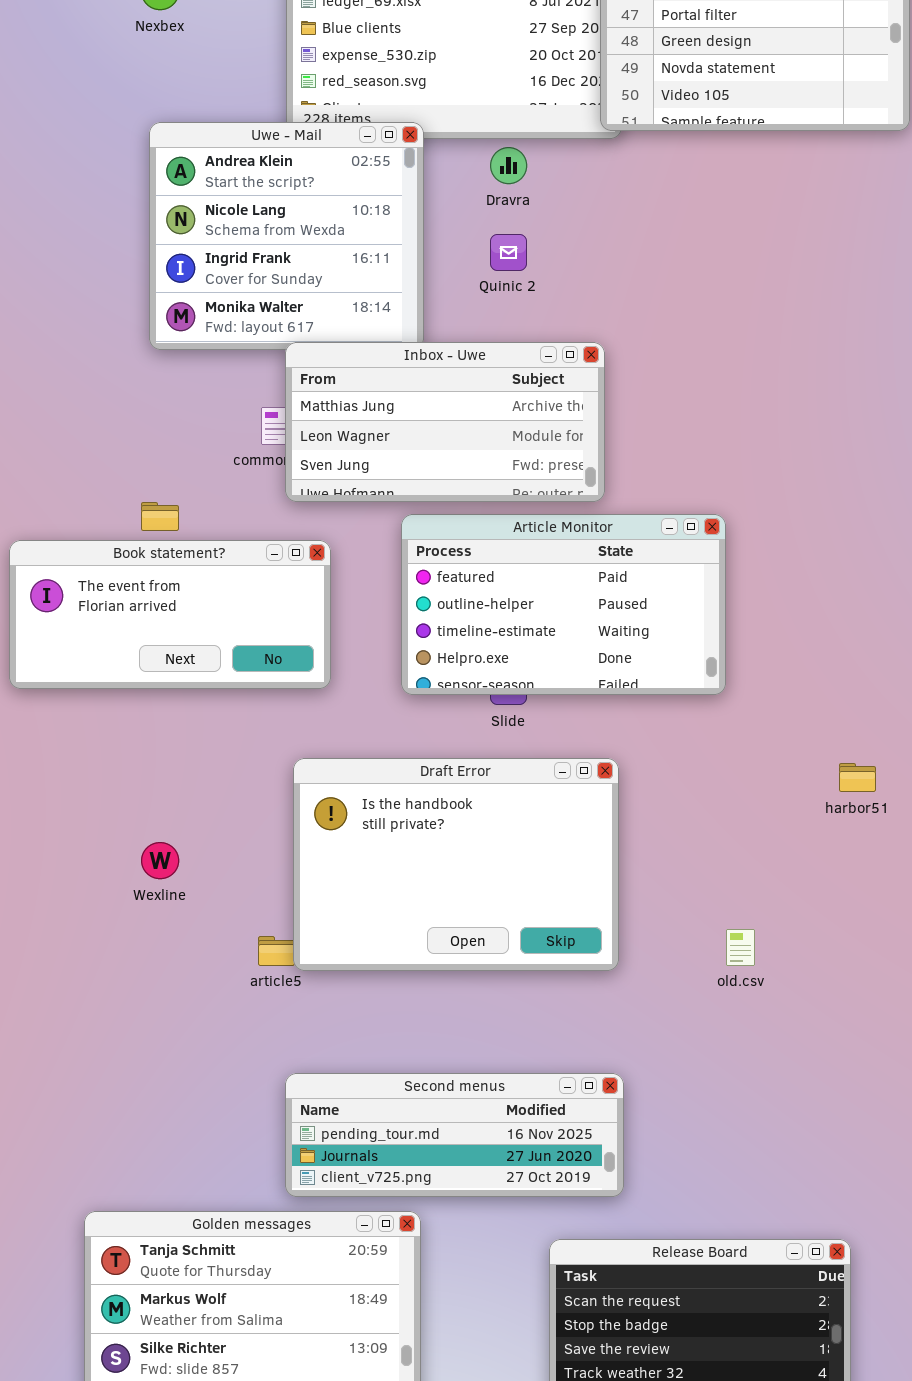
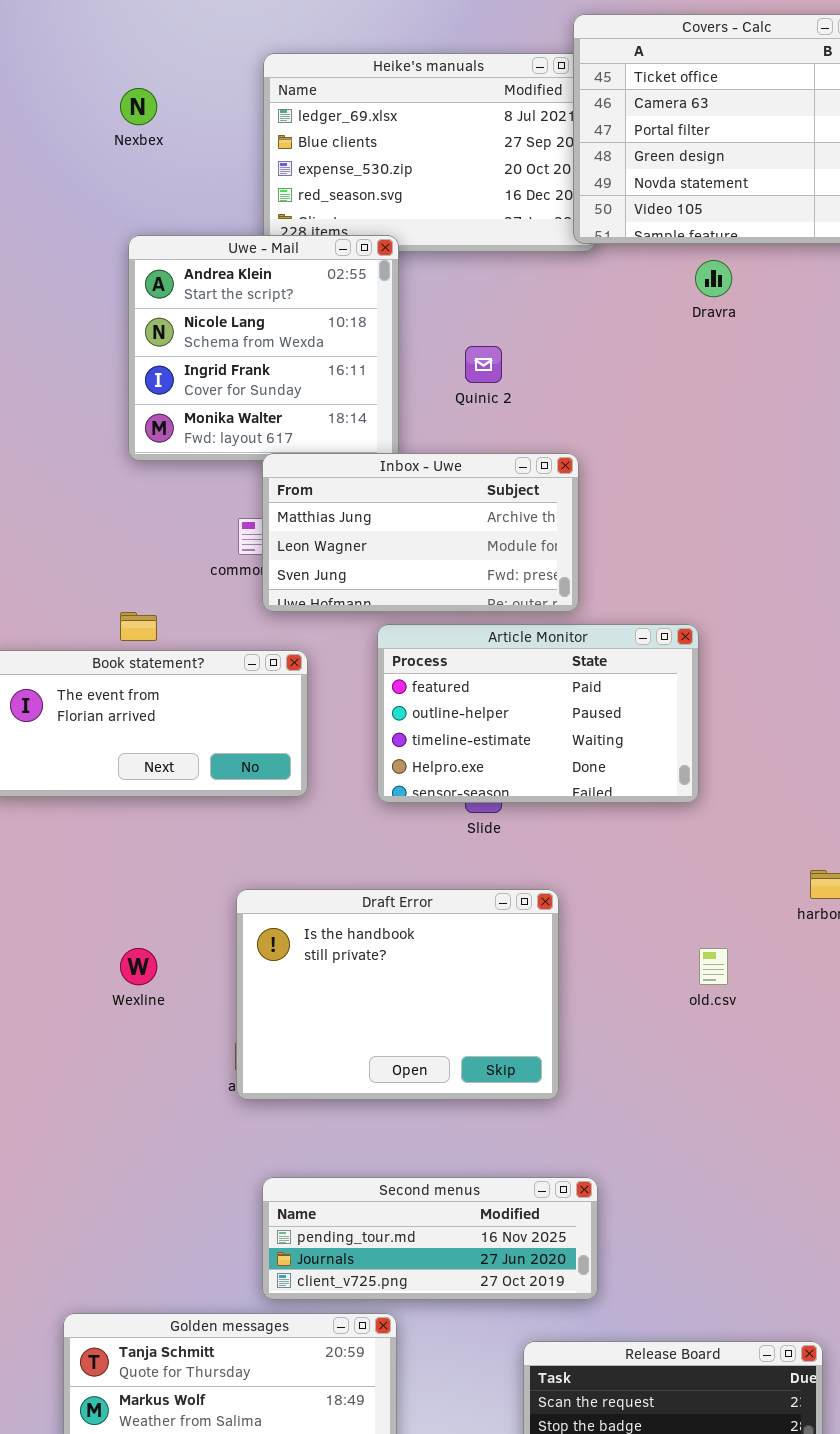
Dravra: [490,147,527,184] -> [695,260,732,297], moved
Draft Error: [293,758,619,971] -> [236,889,559,1100], moved
old.csv: [726,929,755,966] -> [699,948,728,985], moved

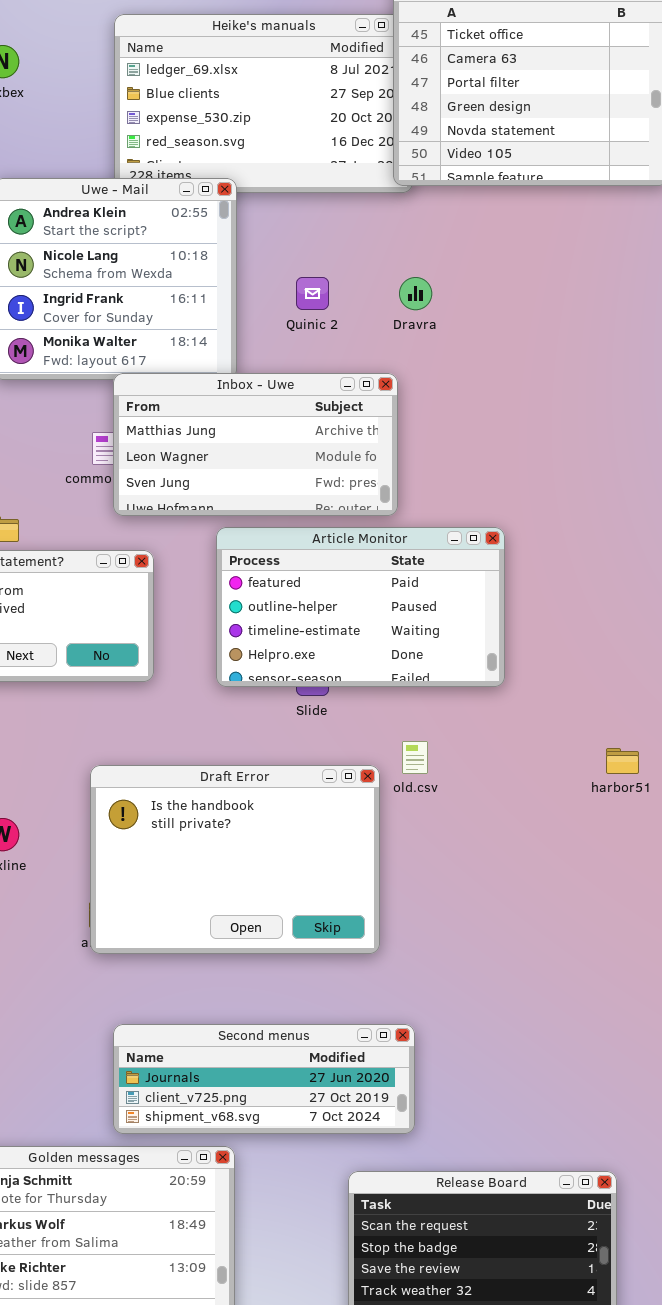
Dravra: [695,260,732,297] -> [399,277,432,310], moved
old.csv: [699,948,728,985] -> [402,741,428,774], moved
Second menus: [262,1177,598,1300] -> [113,1024,415,1134], scrolled down 1 row

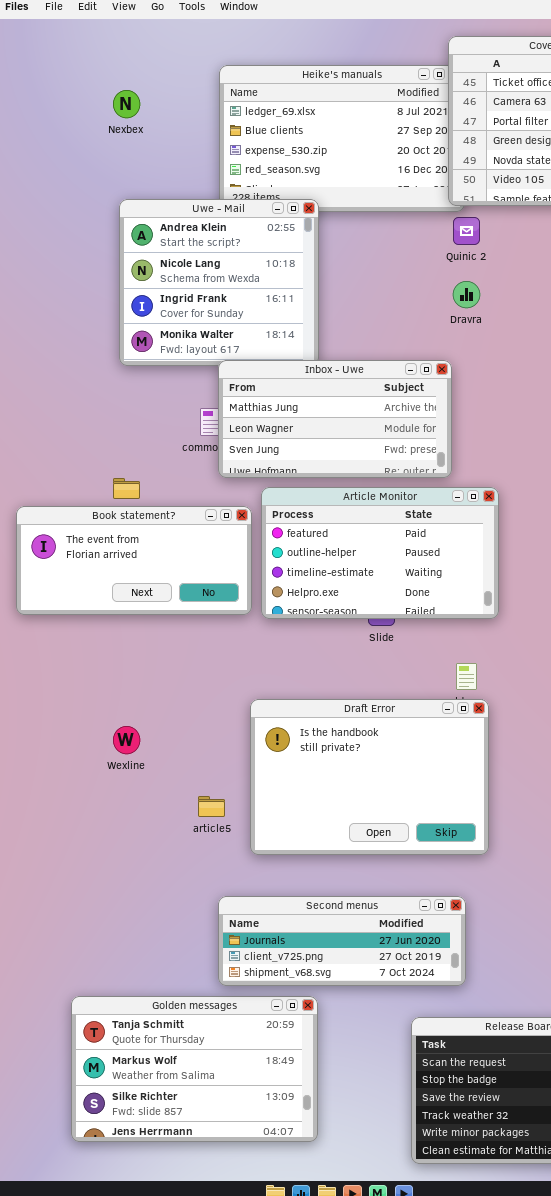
Quinic 2: [296,277,329,310] -> [453,217,480,245], moved
Article Monitor: [216,527,505,687] -> [261,487,499,619], moved
Draft Error: [90,765,380,954] -> [250,699,489,855], moved

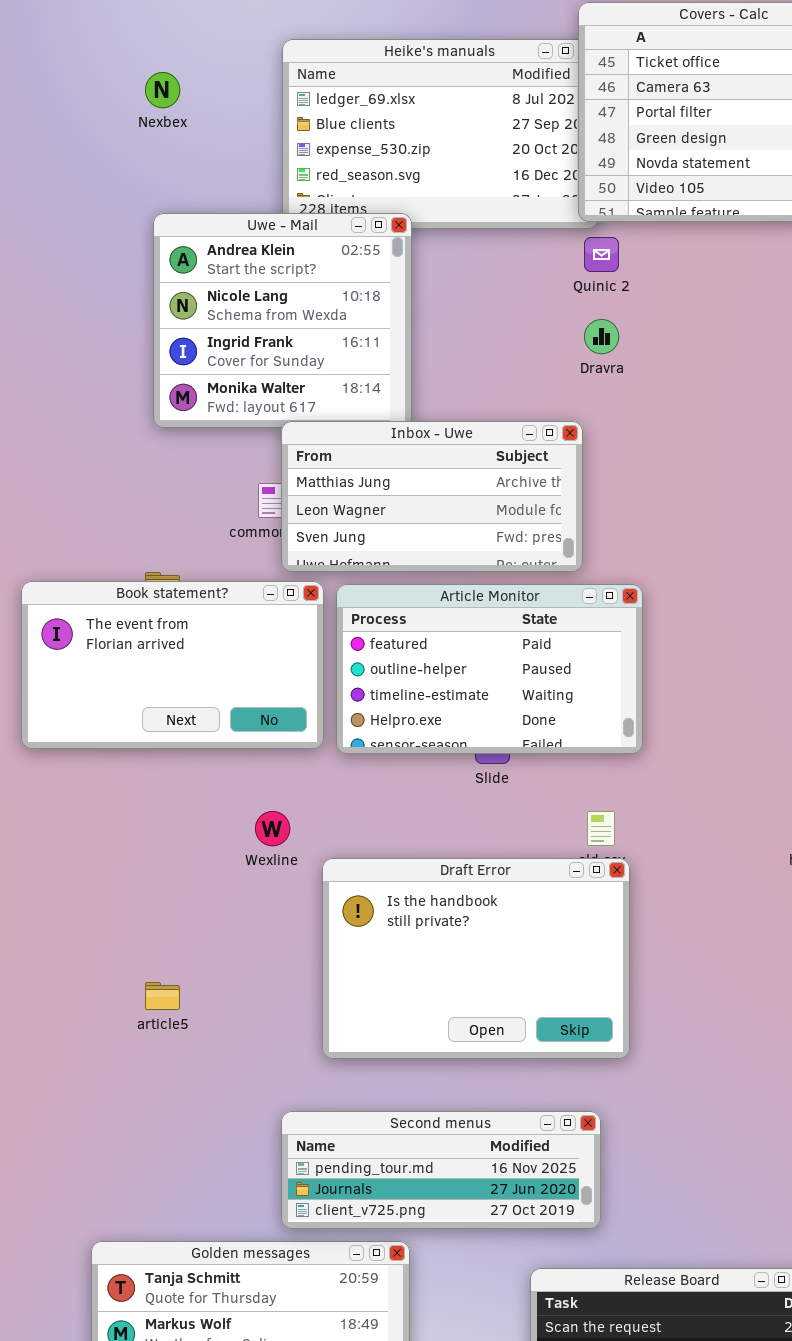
Book statement?: [16,506,252,615] -> [21,581,324,749], resized
Wexline: [113,726,140,754] -> [255,811,290,846], moved
article5: [198,796,225,817] -> [145,982,180,1010], moved
Second menus: [218,896,466,986] -> [281,1111,601,1229], scrolled up 1 row

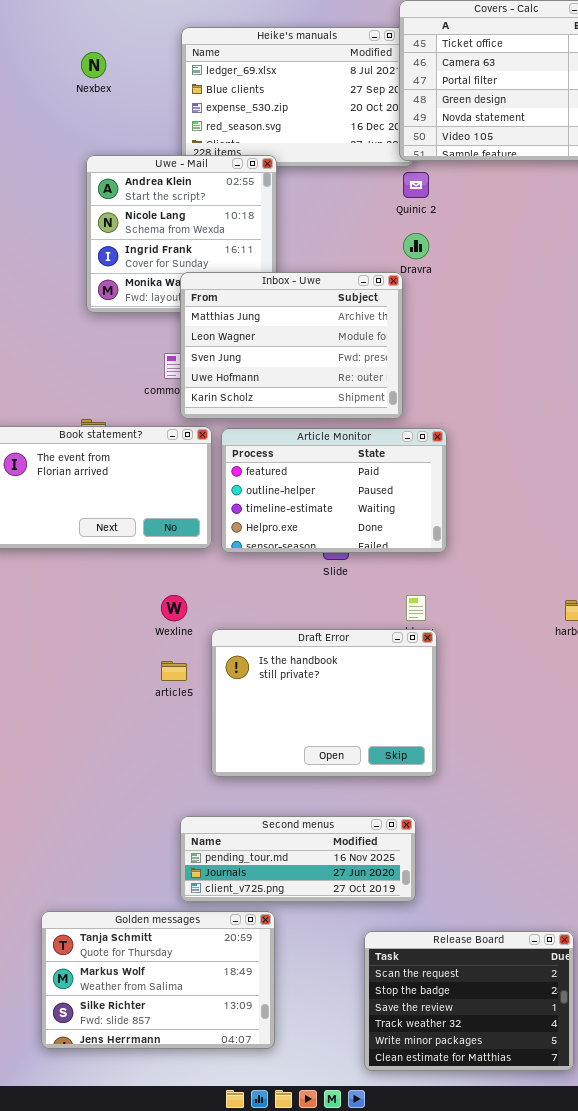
Inbox - Uwe: [281,421,583,572] -> [180,272,403,419], resized
article5: [145,982,180,1010] -> [161,661,187,681], moved

